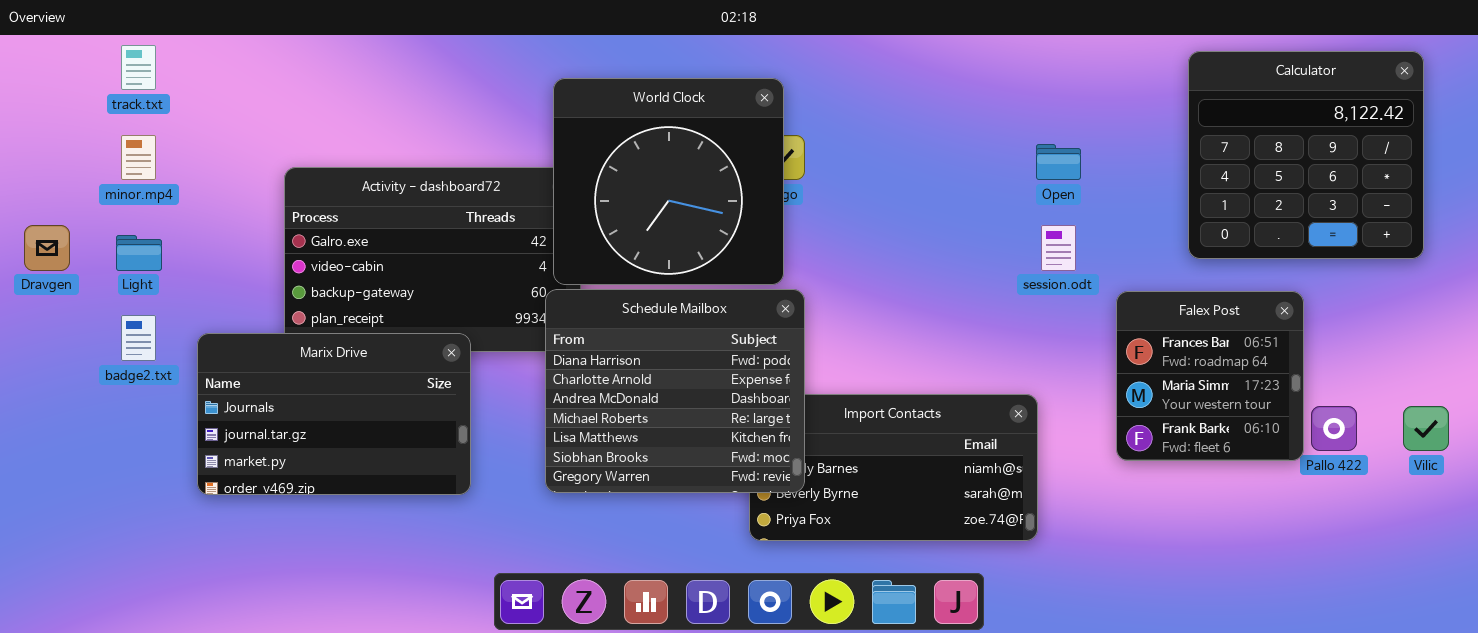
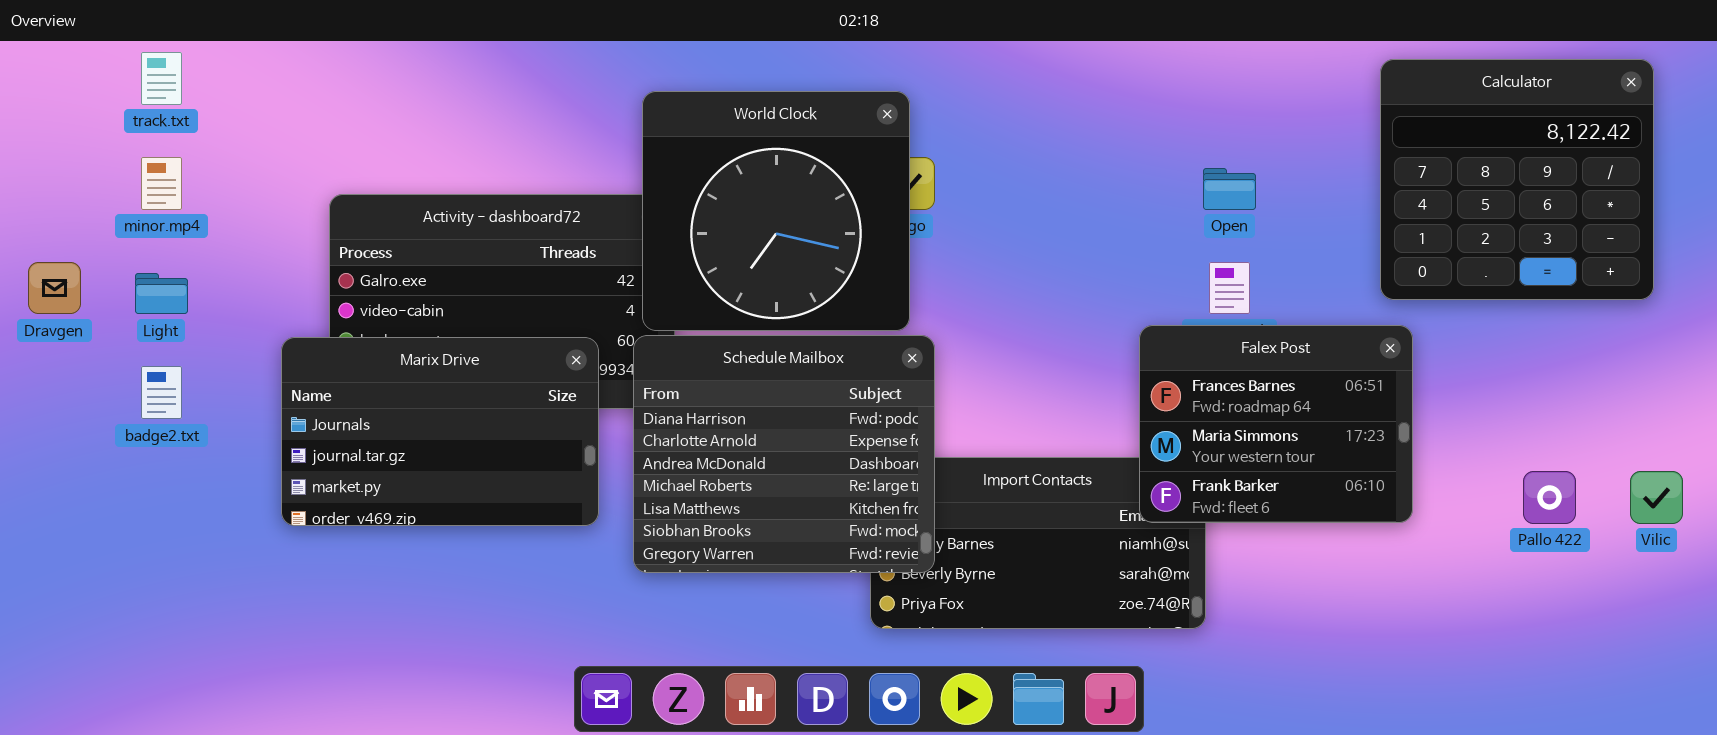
Falex Post: [1116,291,1304,461] -> [1139,325,1413,523], moved, resized
Marix Drive: [197,333,471,495] -> [281,337,599,526], moved

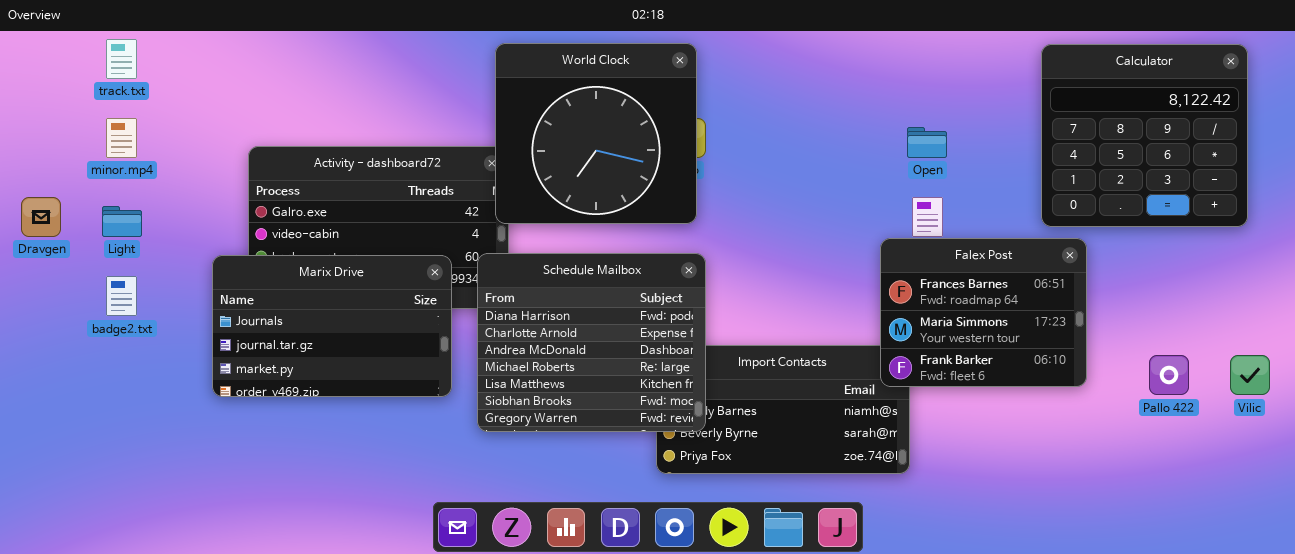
World Clock: [642,91,910,331] -> [495,43,697,224], moved
Falex Post: [1139,325,1413,523] -> [880,238,1087,387], moved

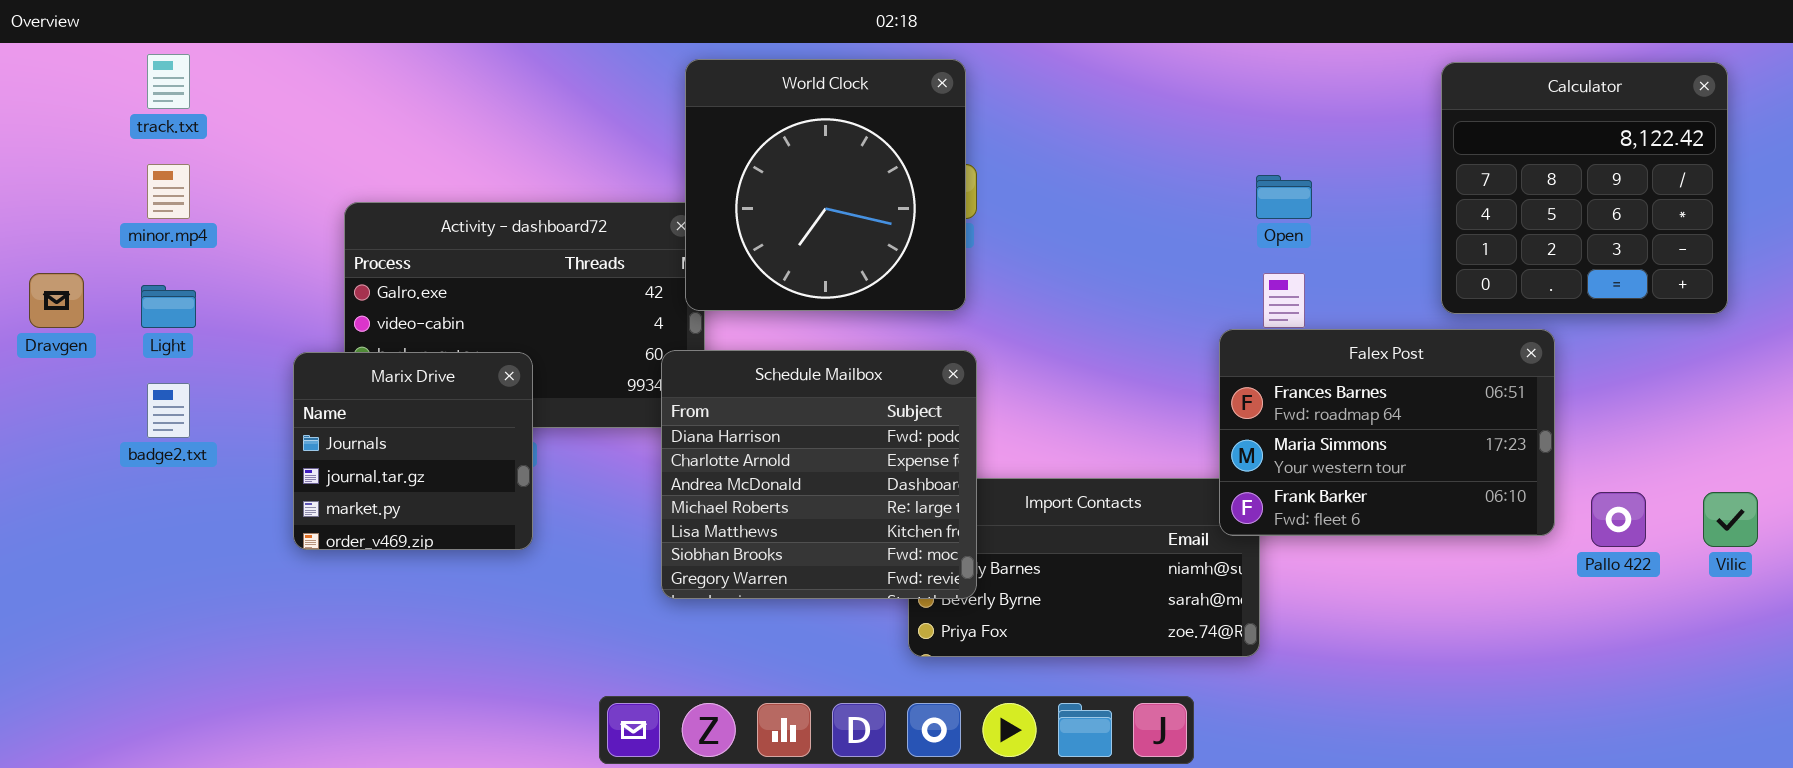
Falex Post: [880,238,1087,387] -> [1219,329,1555,536], resized
Marix Drive: [212,255,452,397] -> [293,352,533,550], resized

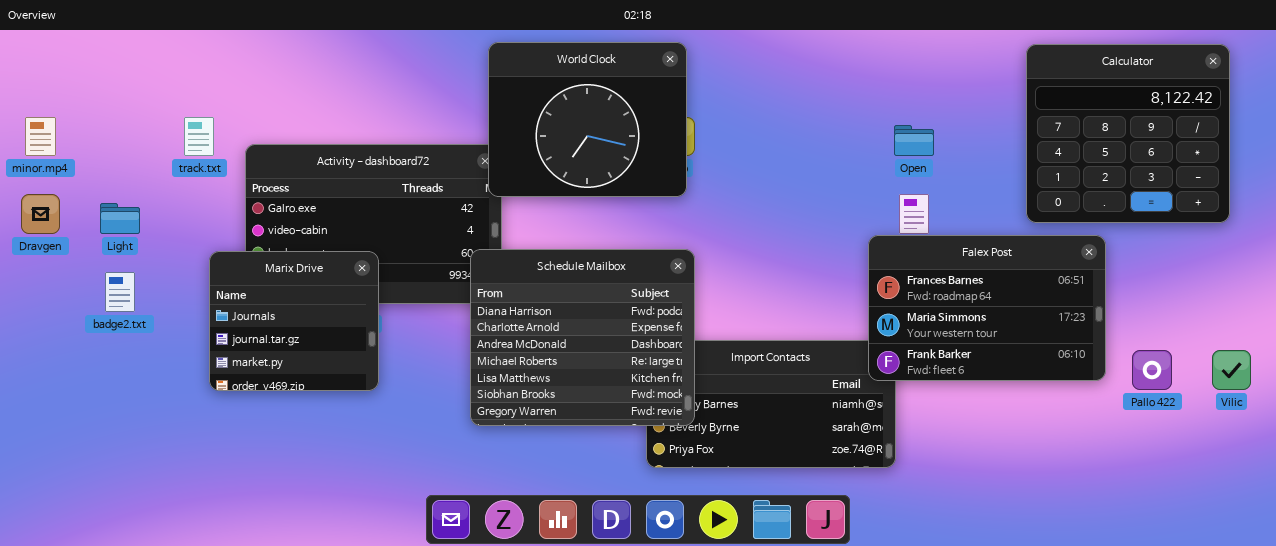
track.txt: [147,54,190,109] -> [184,117,214,156], moved
World Clock: [685,59,966,311] -> [488,42,687,197], resized
minor.mp4: [147,164,190,219] -> [25,117,56,156], moved

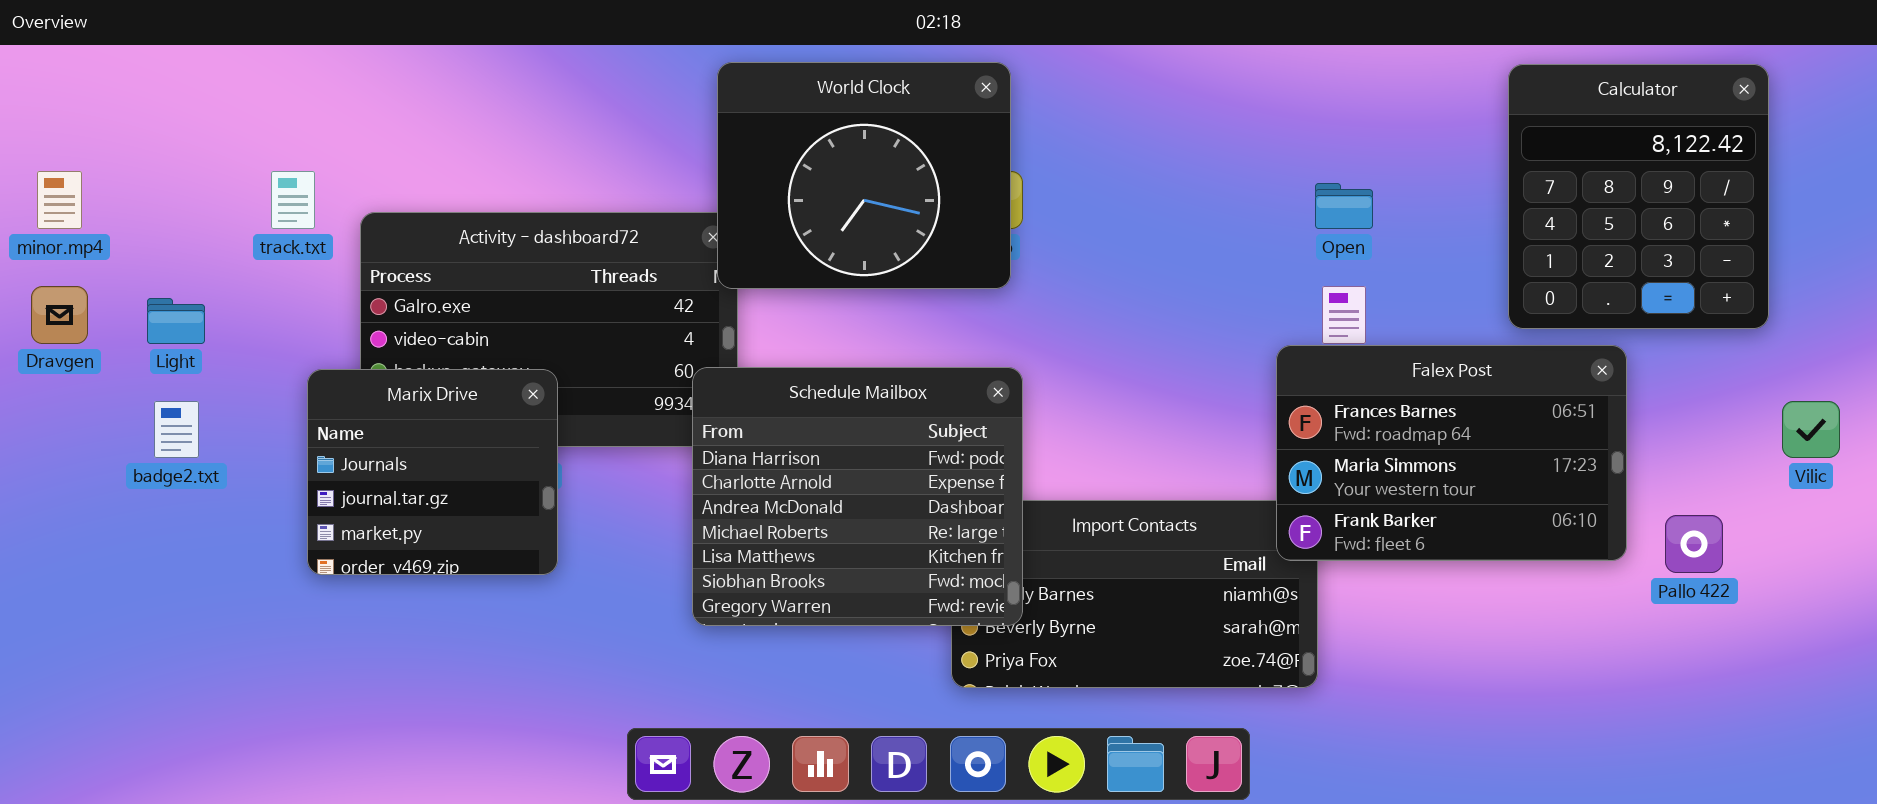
Calculator: [1026,44,1230,223] -> [1508,64,1769,329], resized
Vilic: [1212,350,1251,390] -> [1782,401,1840,458], moved

